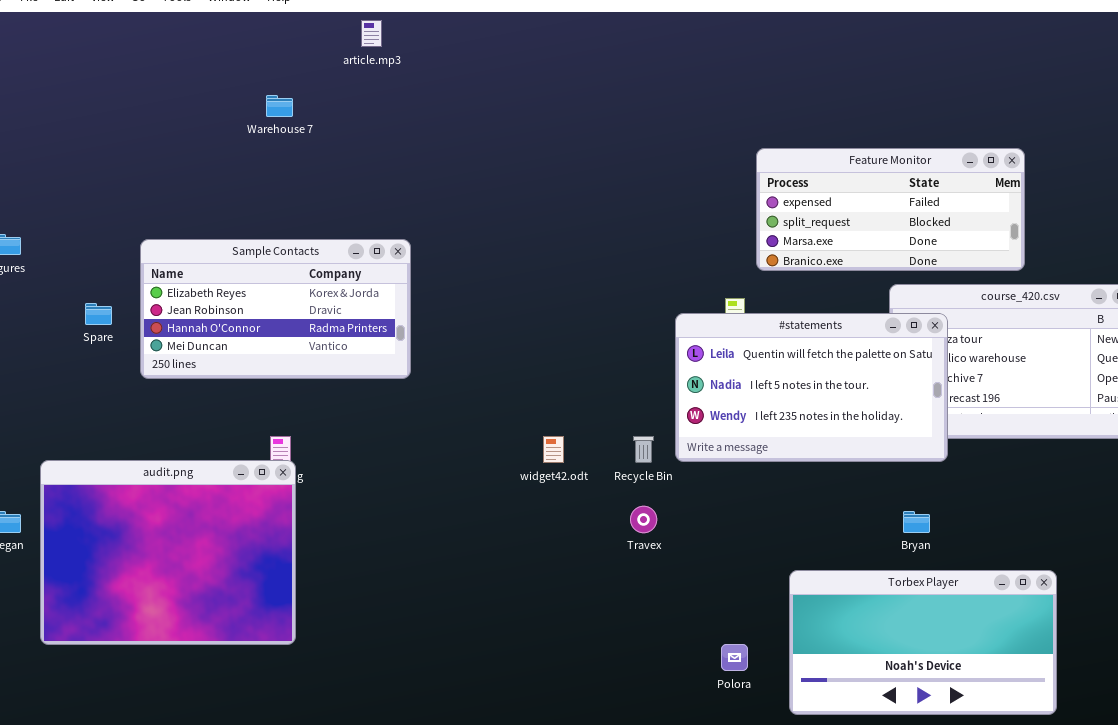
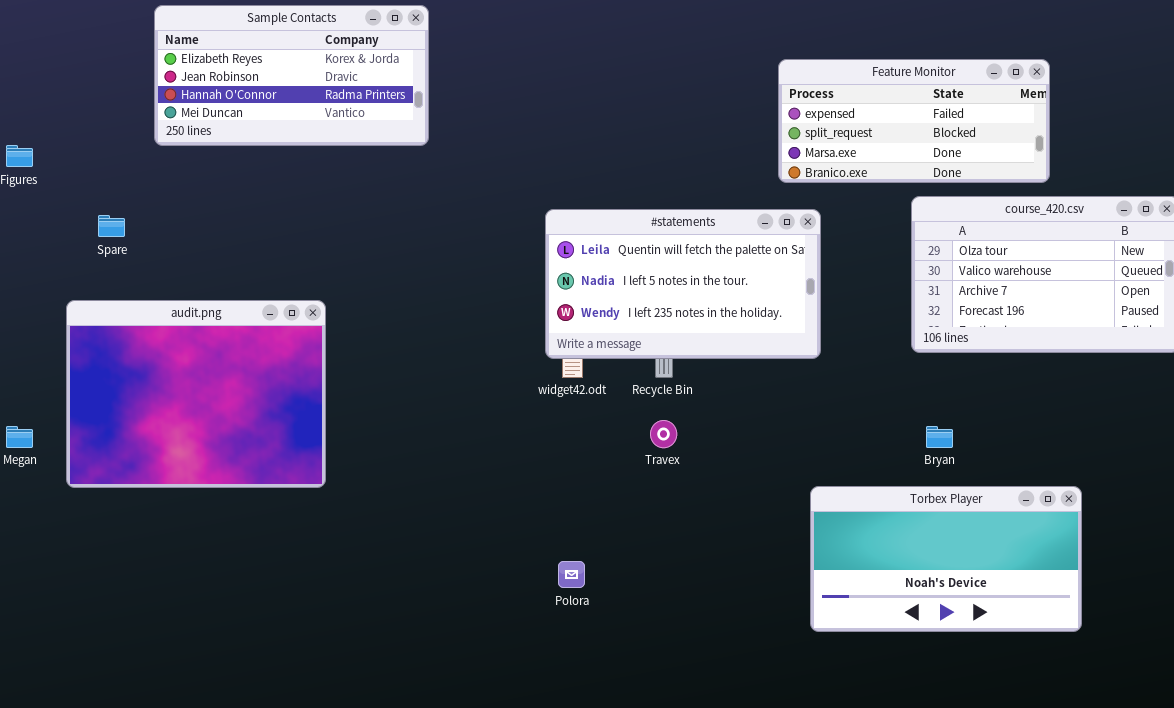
Sample Contacts: [140,239,411,379] -> [154,5,429,146], moved
#statements: [675,313,948,462] -> [545,209,821,359], moved
audit.png: [40,460,296,645] -> [66,300,326,488], moved
Polora: [721,644,748,671] -> [558,561,585,588], moved

